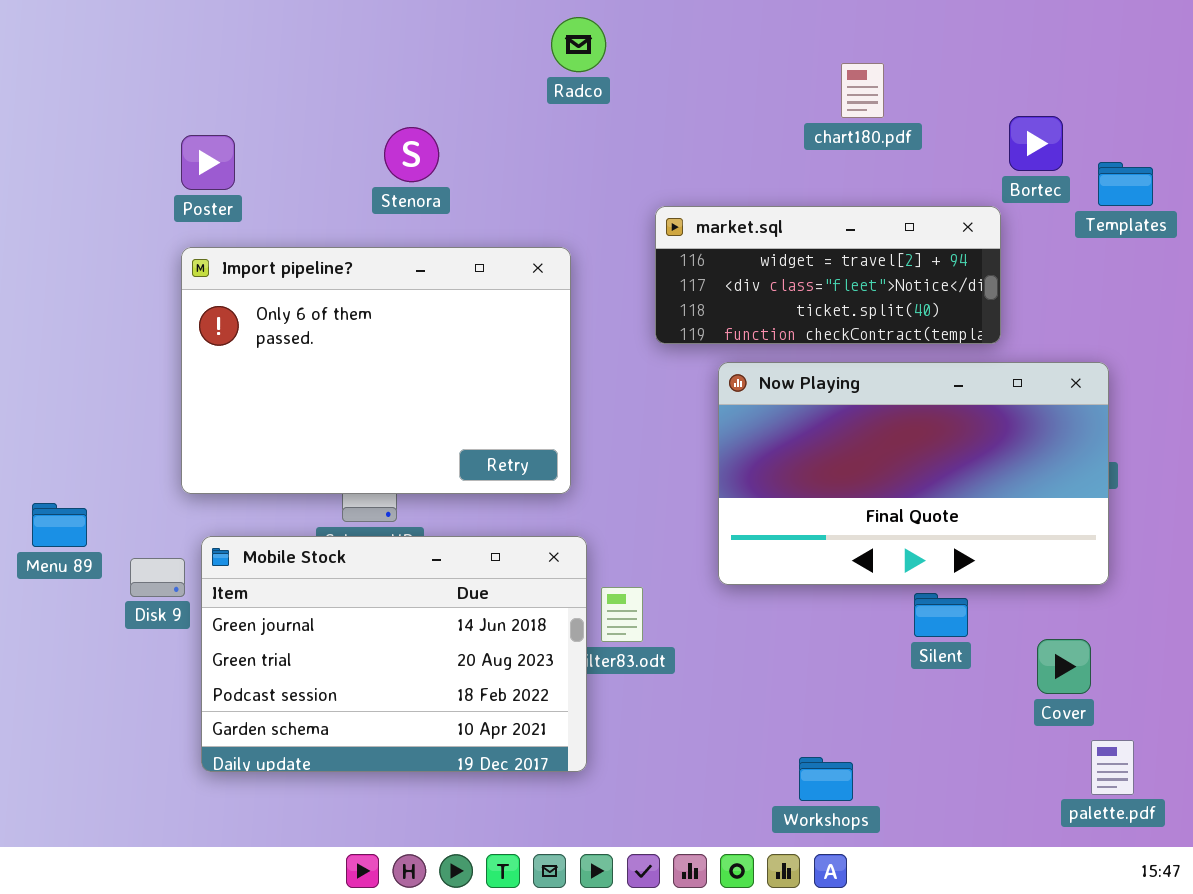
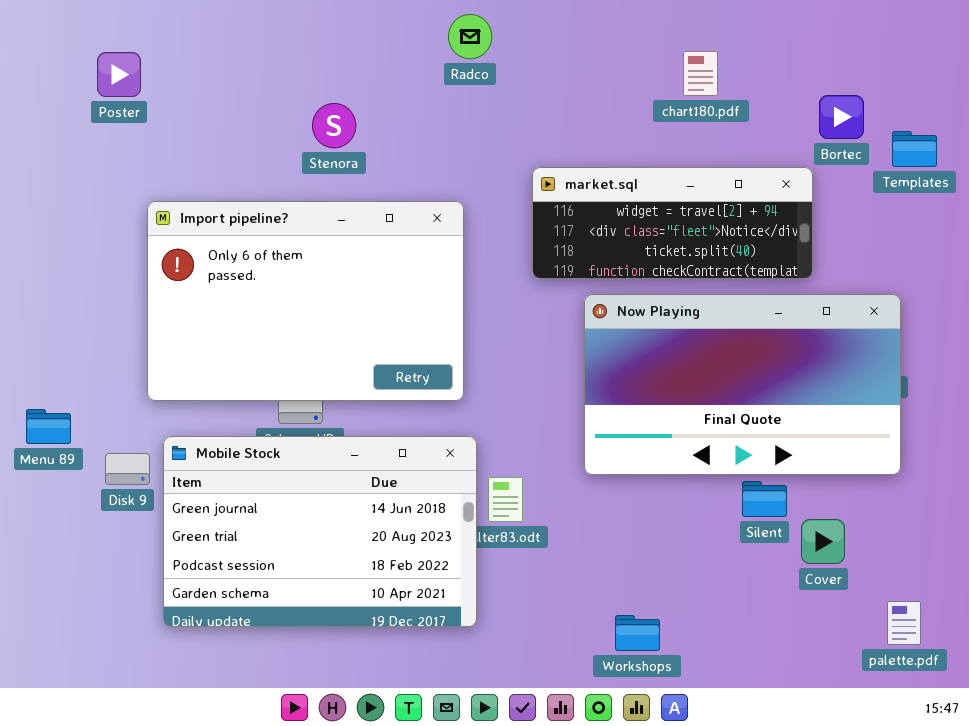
Poster: [181,135,235,190] -> [97,52,141,97], moved
Cover: [1037,639,1091,694] -> [801,519,845,564], moved
Workshops: [799,757,853,801] -> [615,615,660,651], moved

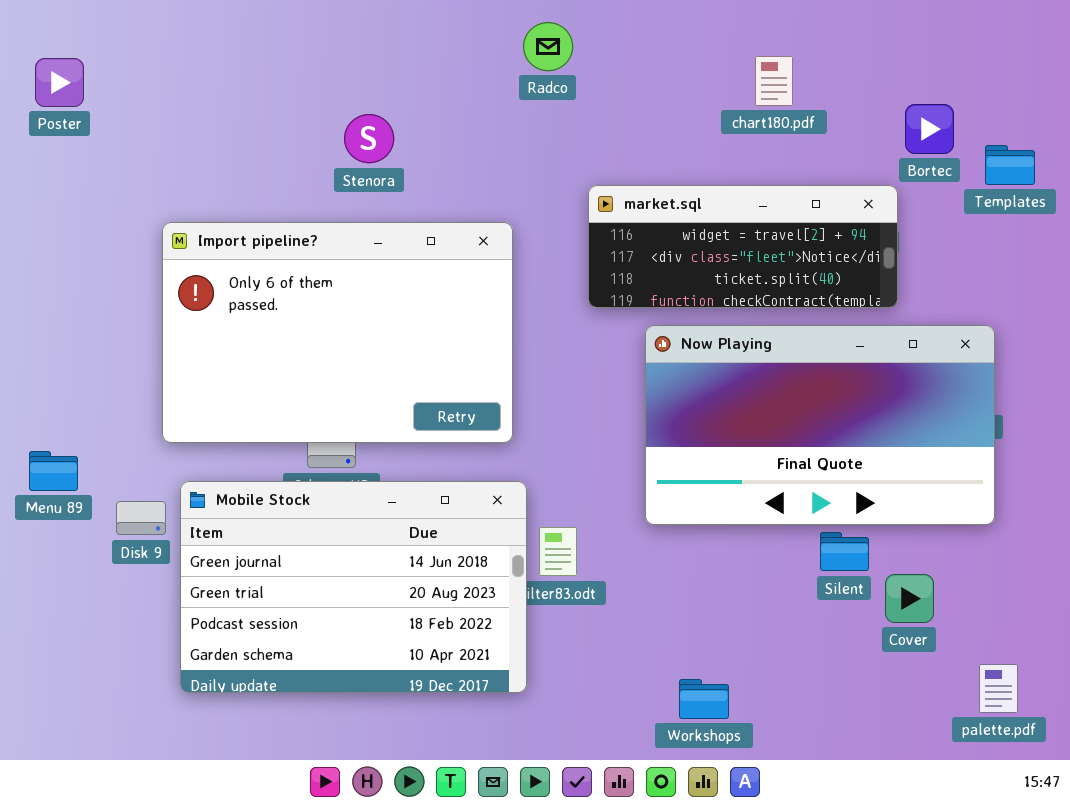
Radco: [448,14,492,59] -> [523,22,573,71], moved
Poster: [97,52,141,97] -> [35,58,84,107], moved

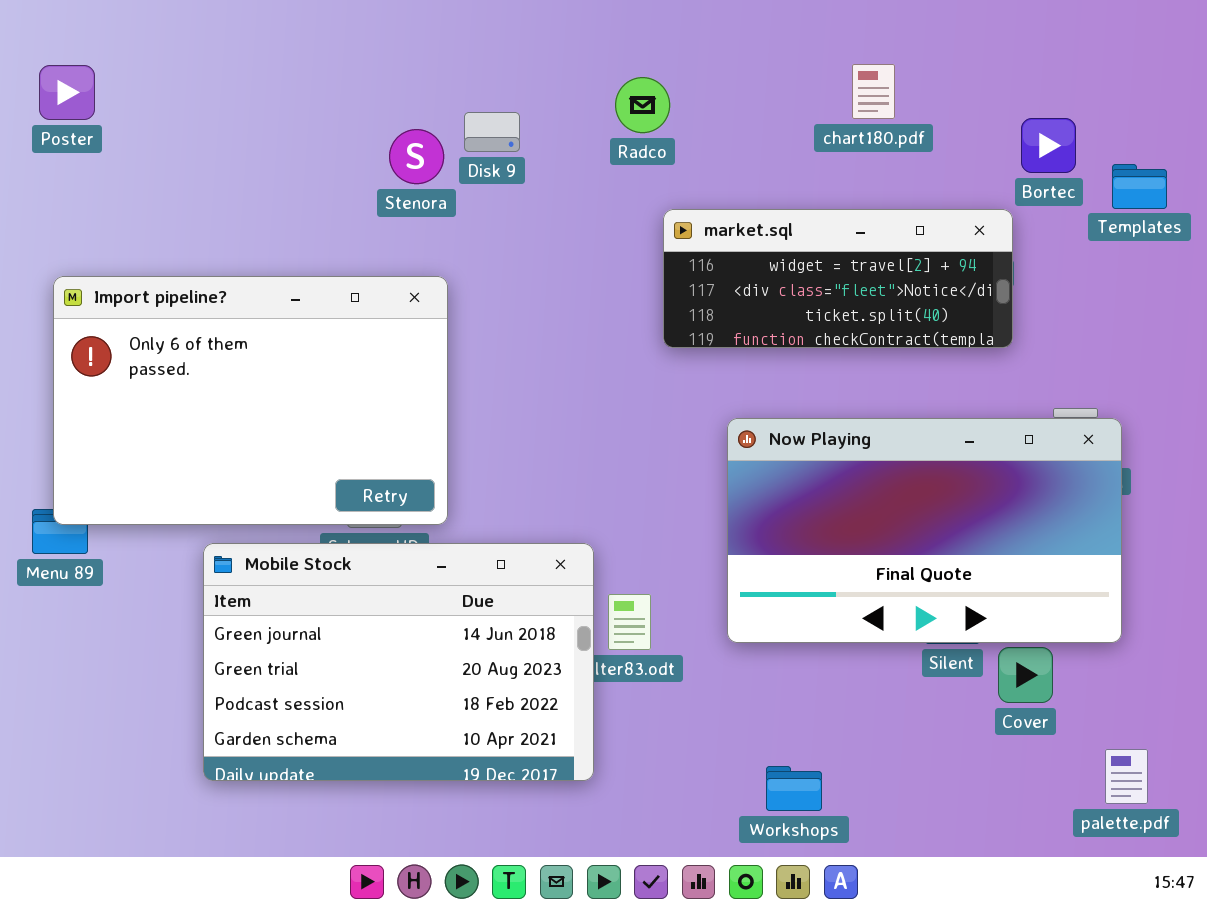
Radco: [523,22,573,71] -> [615,77,670,133], moved
Import pipeline?: [162,222,513,443] -> [53,276,448,525], moved
Now Playing: [645,325,995,525] -> [727,418,1122,643], moved
Disk 9: [116,501,166,535] -> [464,112,520,152], moved

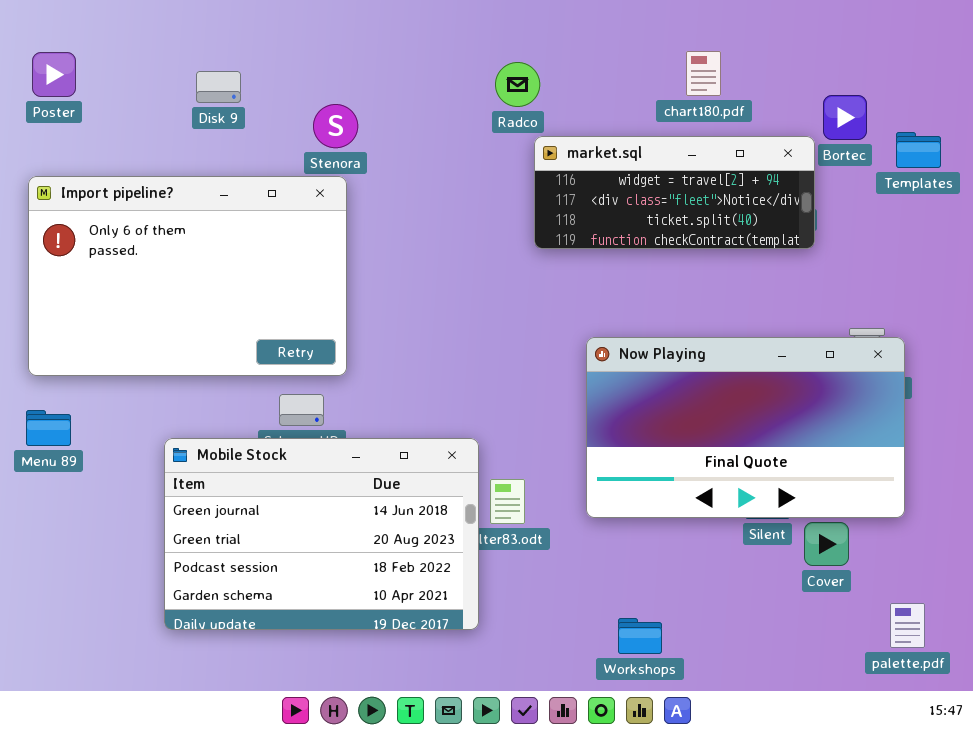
Disk 9: [464,112,520,152] -> [196,71,241,103], moved
market.sql: [663,209,1013,348] -> [534,136,815,249], moved
Import pipeline?: [53,276,448,525] -> [28,176,347,376], moved

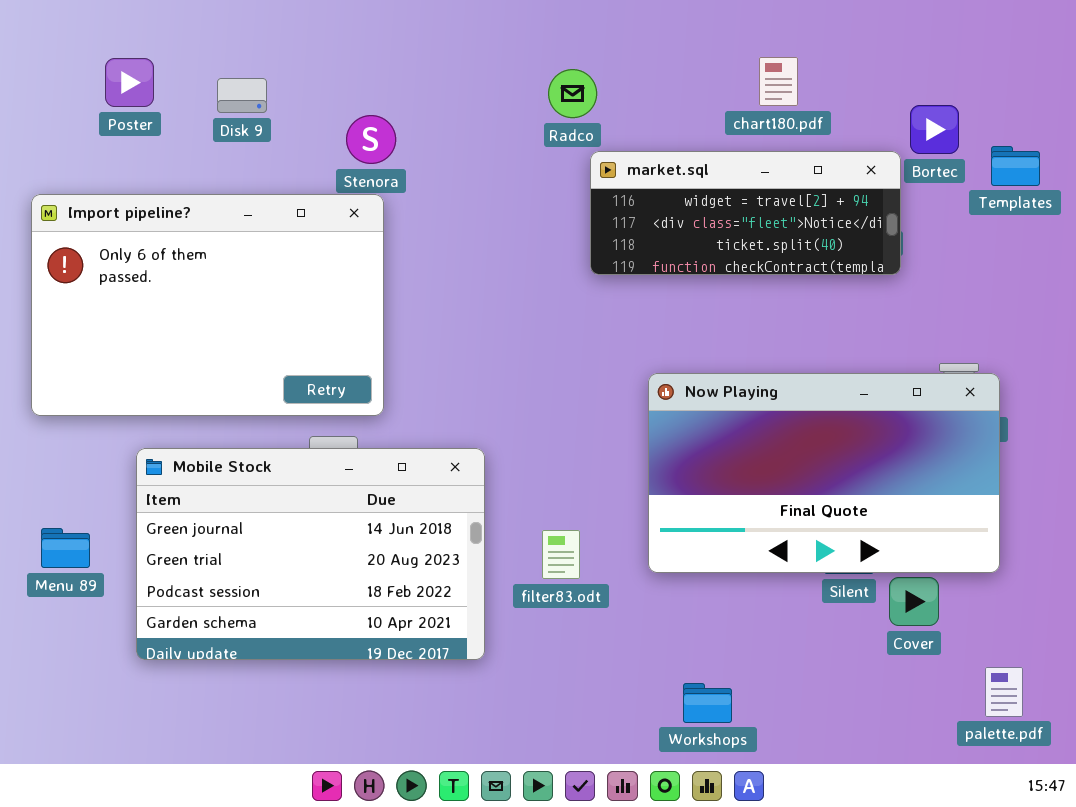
Poster: [32,52,76,97] -> [105,58,154,107], moved
Menu 89: [26,410,71,446] -> [41,528,90,568], moved
Mobile Stock: [164,438,479,630] -> [136,448,485,660], moved

